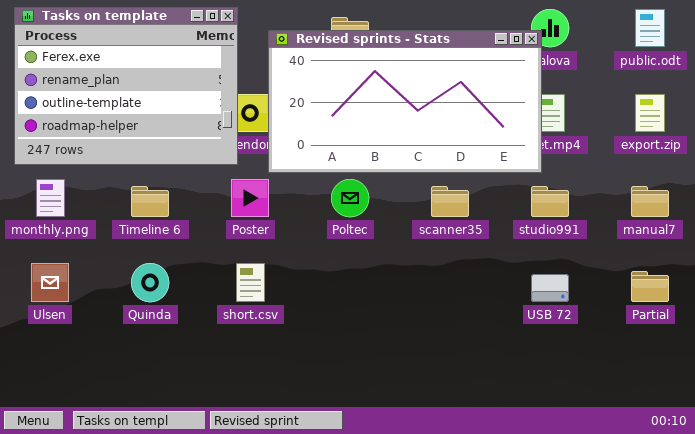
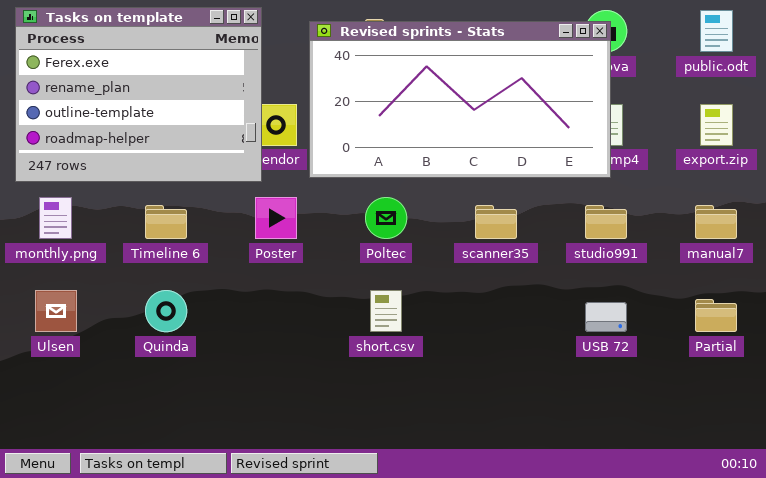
Revised sprints - Stats: [268,30,542,173] -> [309,21,611,178], moved
short.csv: [236,263,265,302] -> [370,290,402,332], moved

